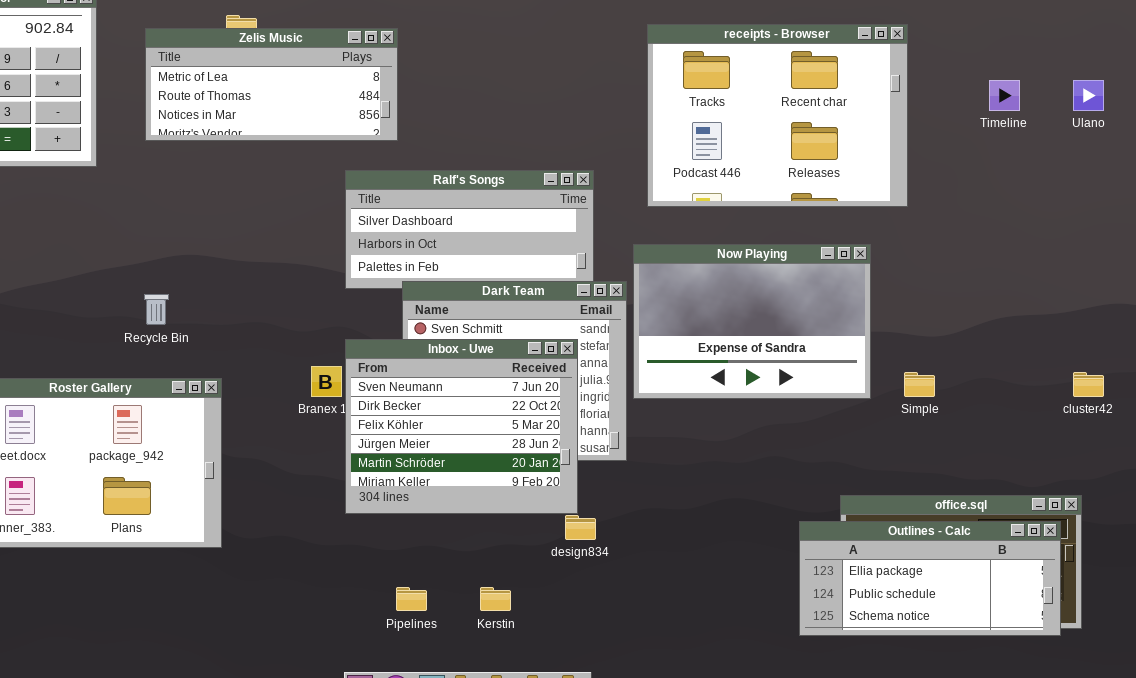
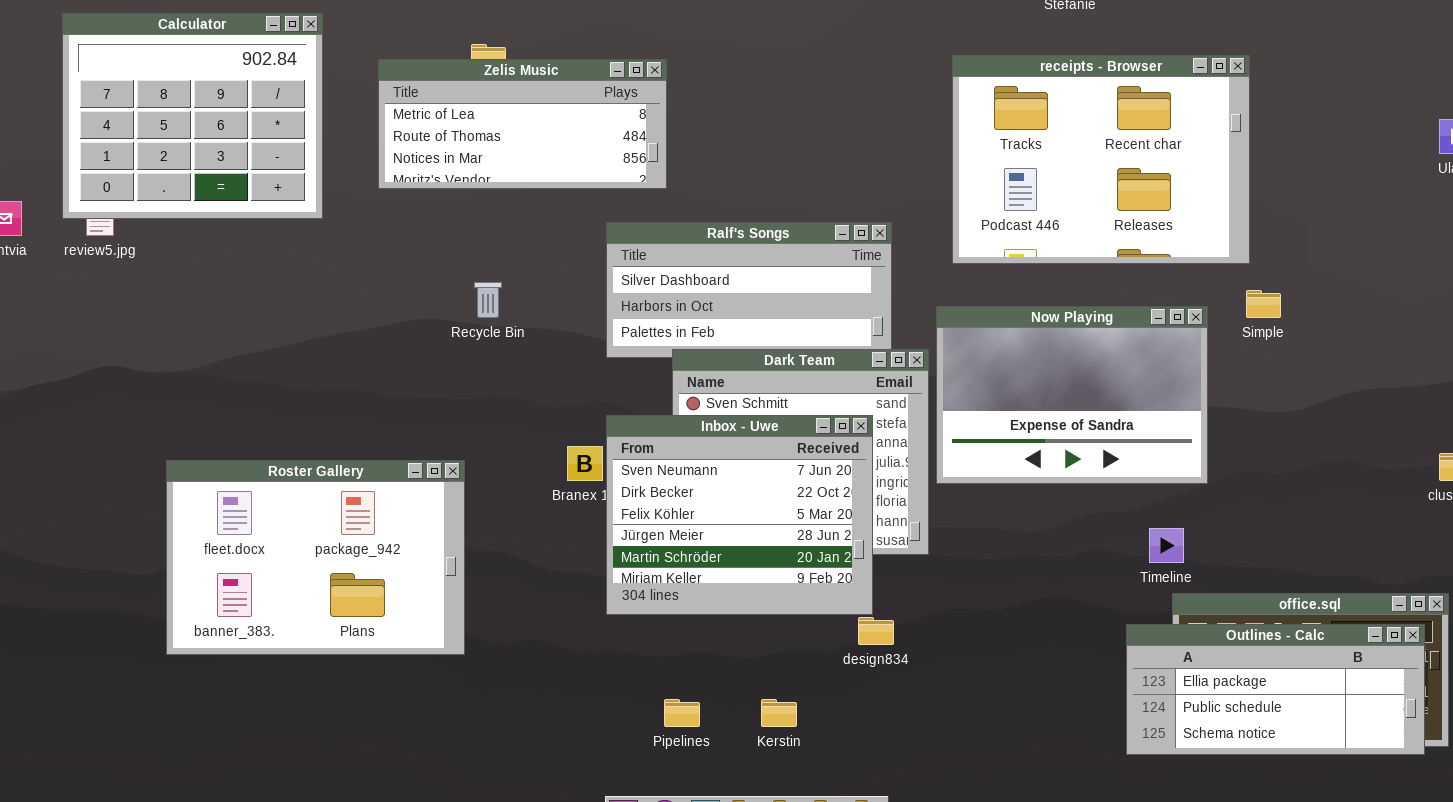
Timeline: [989,80,1020,111] -> [1149,528,1184,563], moved
Recycle Bin: [144,294,169,325] -> [474,282,502,318], moved
Simple: [904,372,935,397] -> [1246,290,1281,318], moved

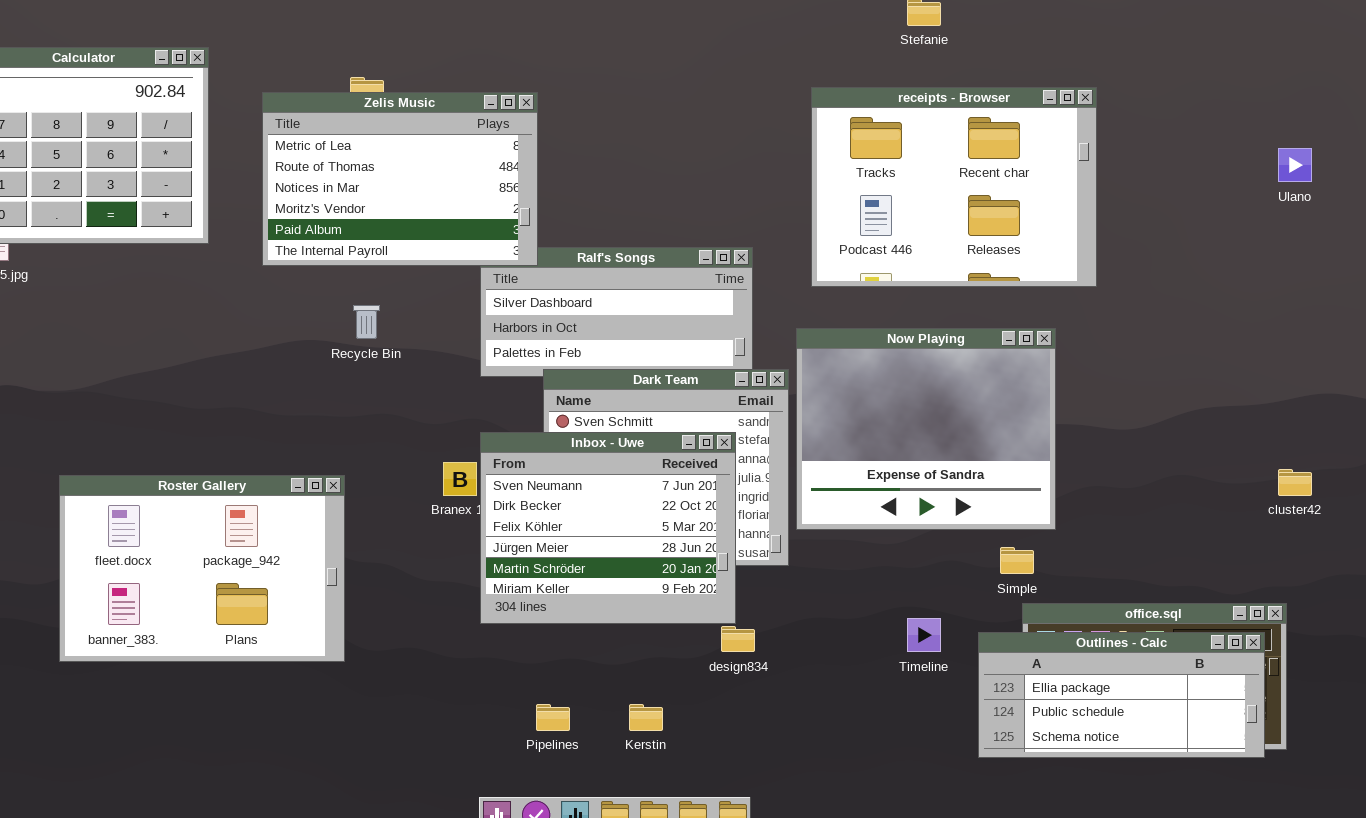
Zelis Music: [378,59,667,189] -> [262,92,538,266], resized
Simple: [1246,290,1281,318] -> [1000,547,1034,574], moved
Now Playing: [936,306,1208,484] -> [796,328,1056,530], resized
Timeline: [1149,528,1184,563] -> [907,618,941,652], moved

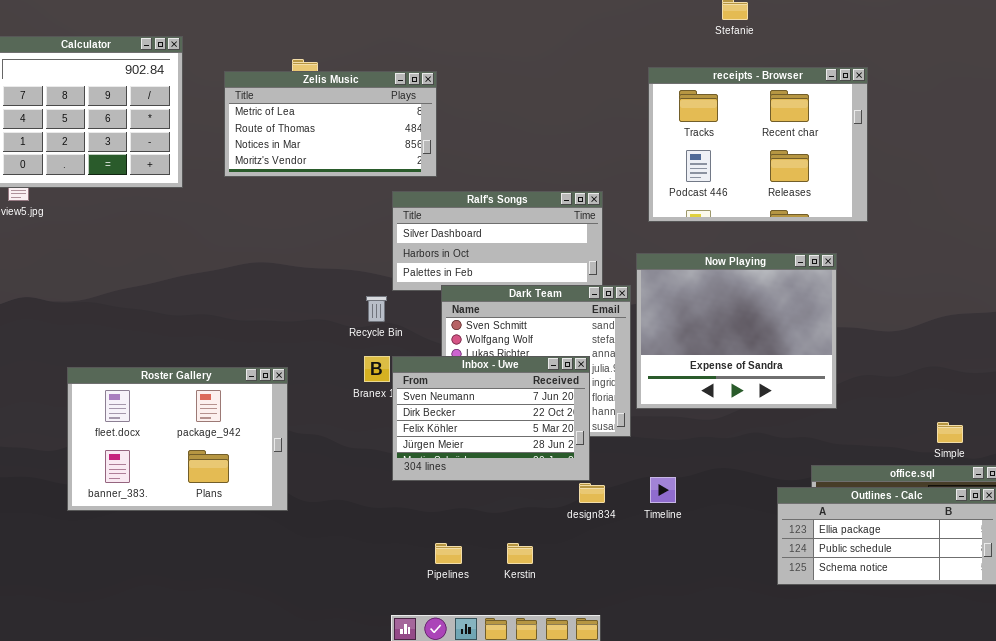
Zelis Music: [262,92,538,266] -> [224,71,437,177], resized
Recycle Bin: [353,305,380,339] -> [366,296,387,322], moved
Inbox - Uwe: [480,432,736,624] -> [392,356,590,481], resized
Simple: [1000,547,1034,574] -> [937,422,963,443], moved
Timeline: [907,618,941,652] -> [650,477,676,503], moved

